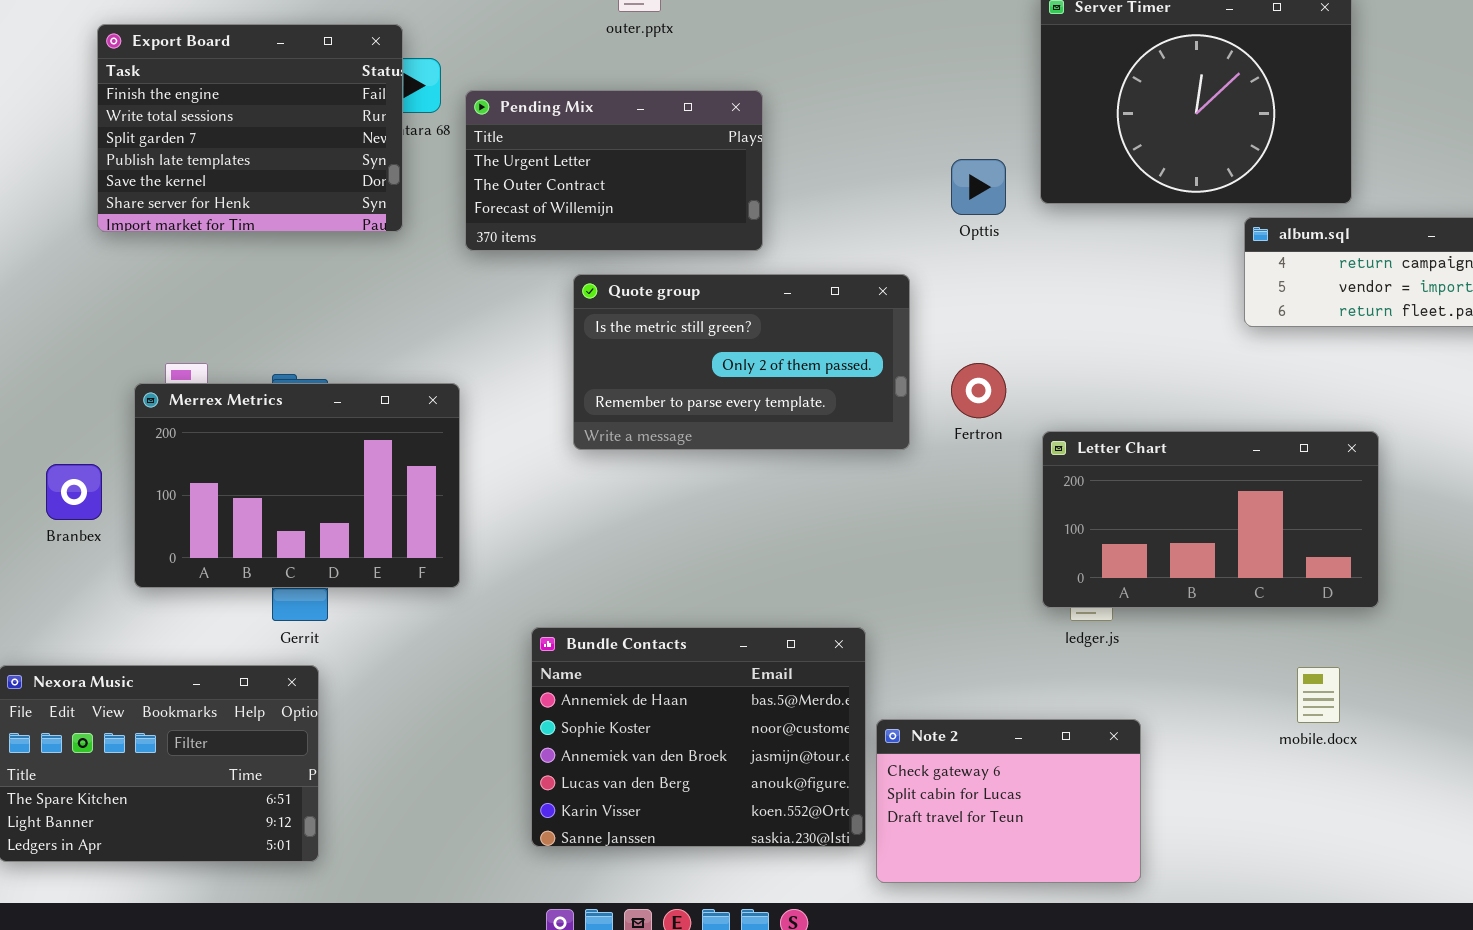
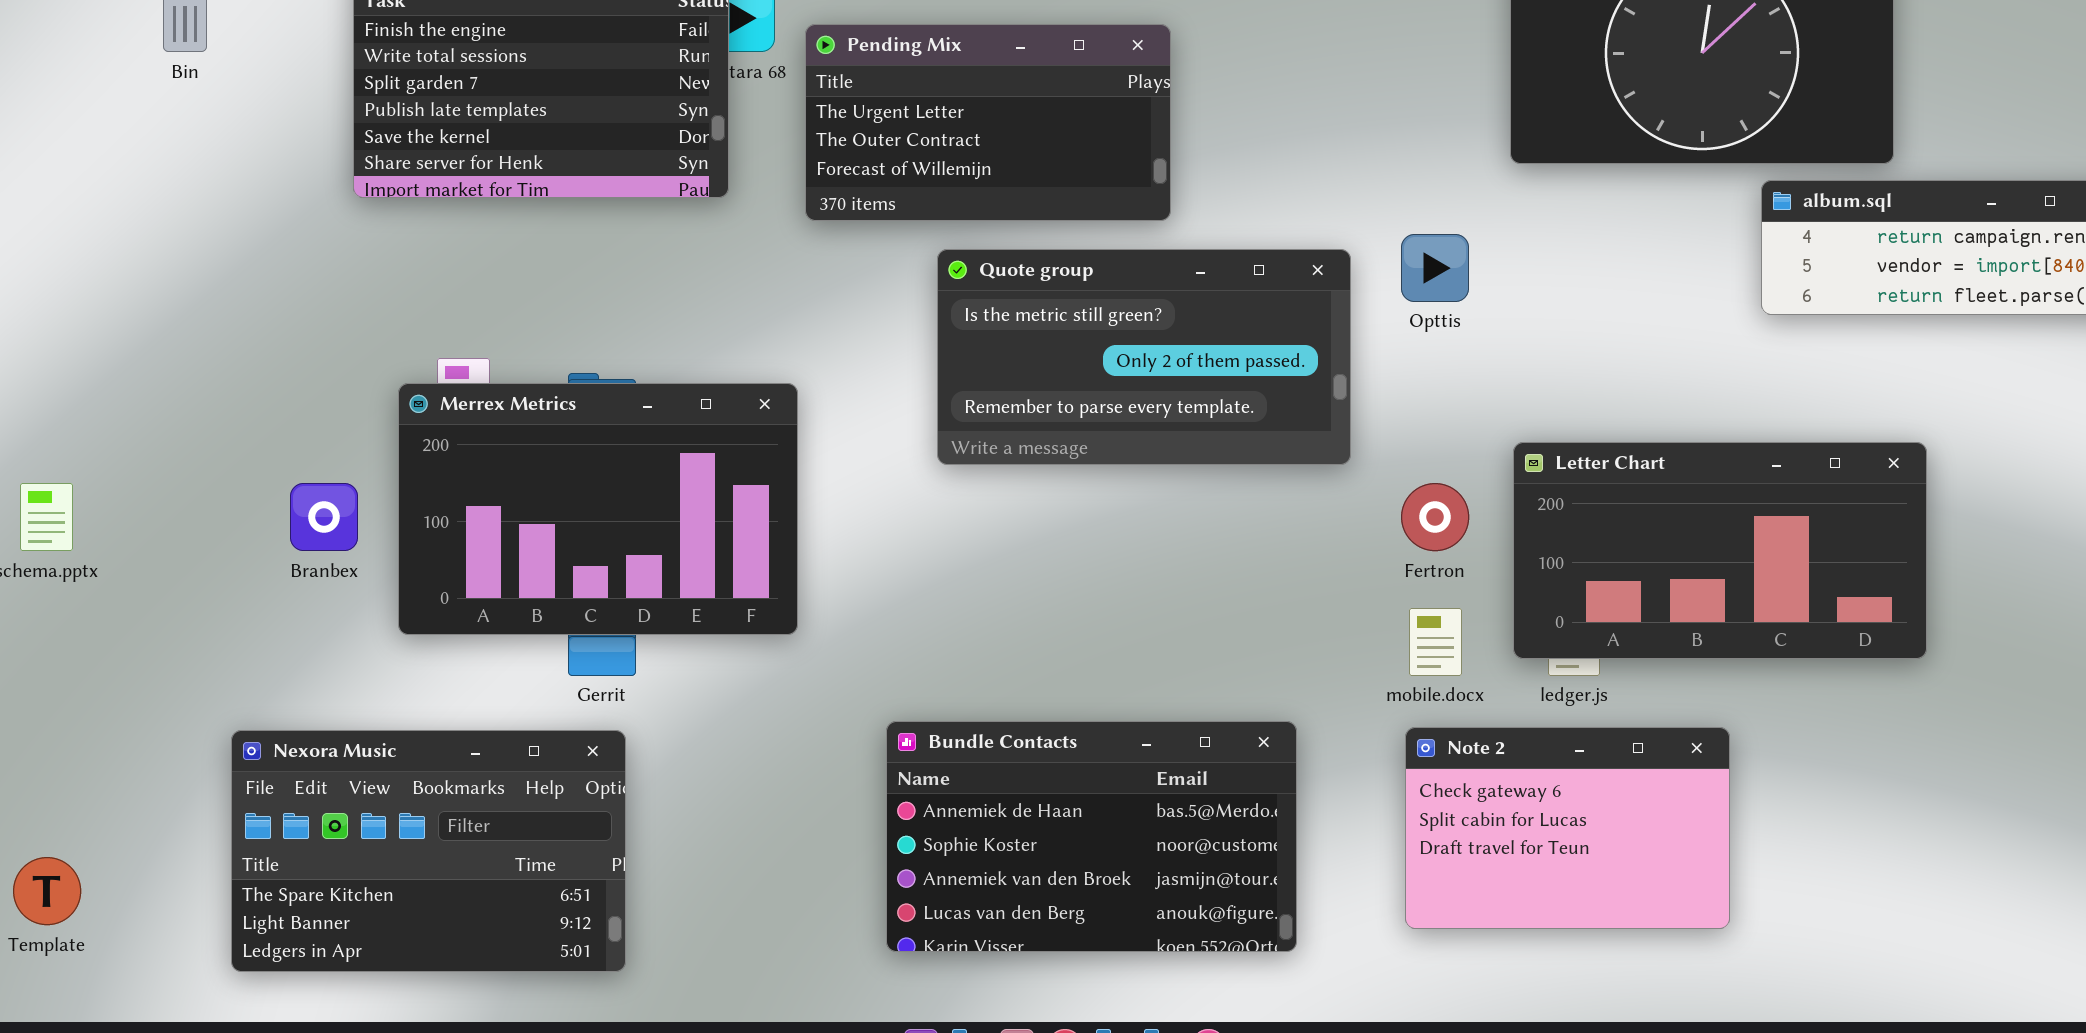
Opttis: [951,159,1006,215] -> [1401,234,1469,302], moved
Fertron: [951,363,1006,418] -> [1401,483,1469,551], moved
Bundle Contacts: [531,627,866,847] -> [886,721,1297,952], resized
mobile.docx: [1297,667,1340,723] -> [1409,608,1462,676], moved
Note 2: [876,719,1141,883] -> [1405,727,1730,929], moved

